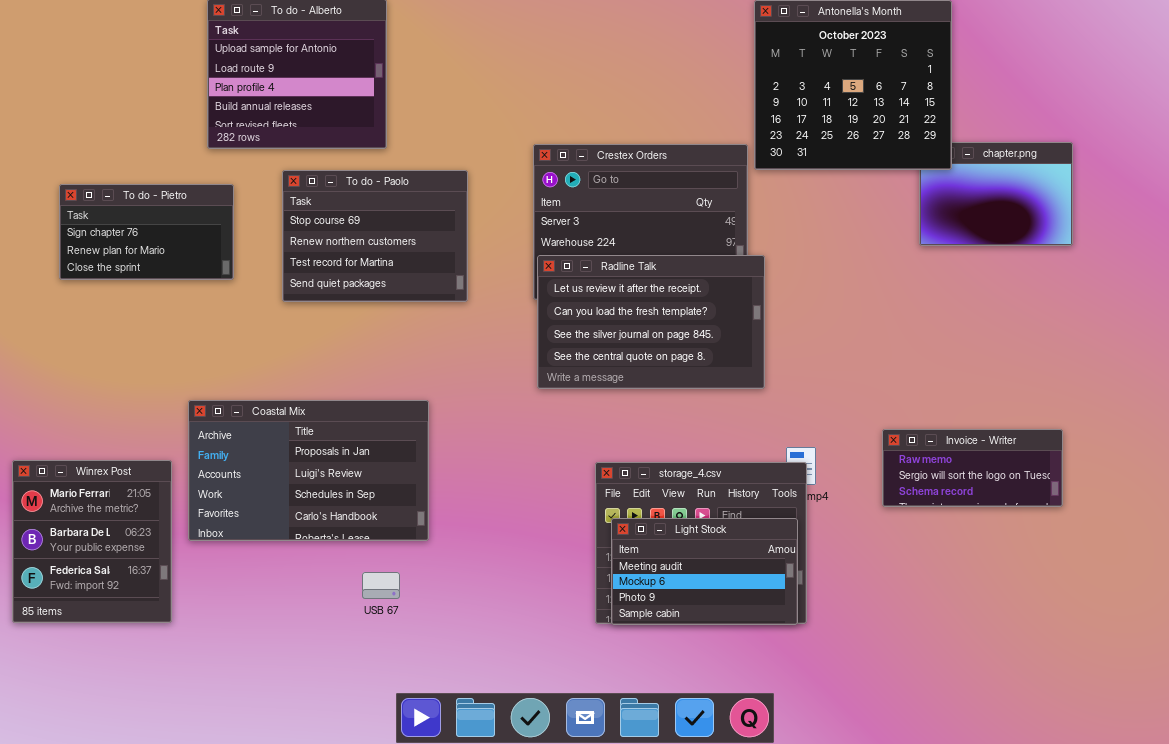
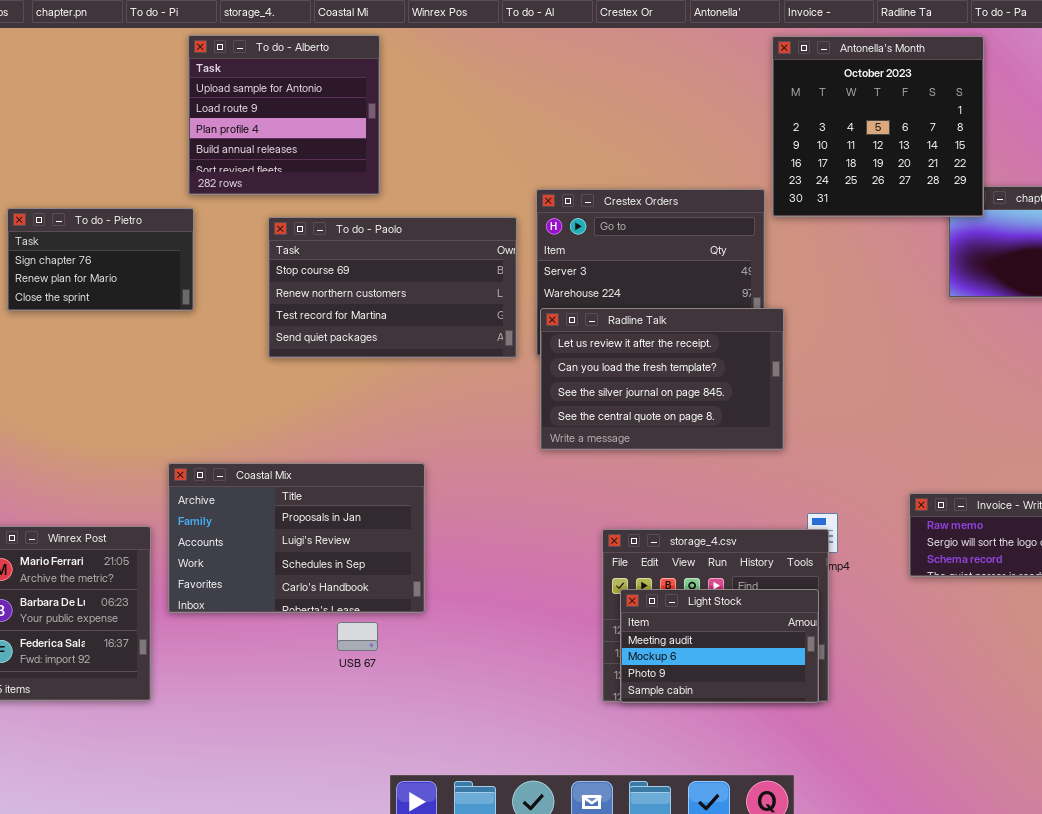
To do - Paolo: [282,170,468,302] -> [268,217,517,358], resized
To do - Pietro: [59,184,234,280] -> [7,208,194,311], moved
USB 67: [362,572,400,599] -> [337,622,378,651], moved

